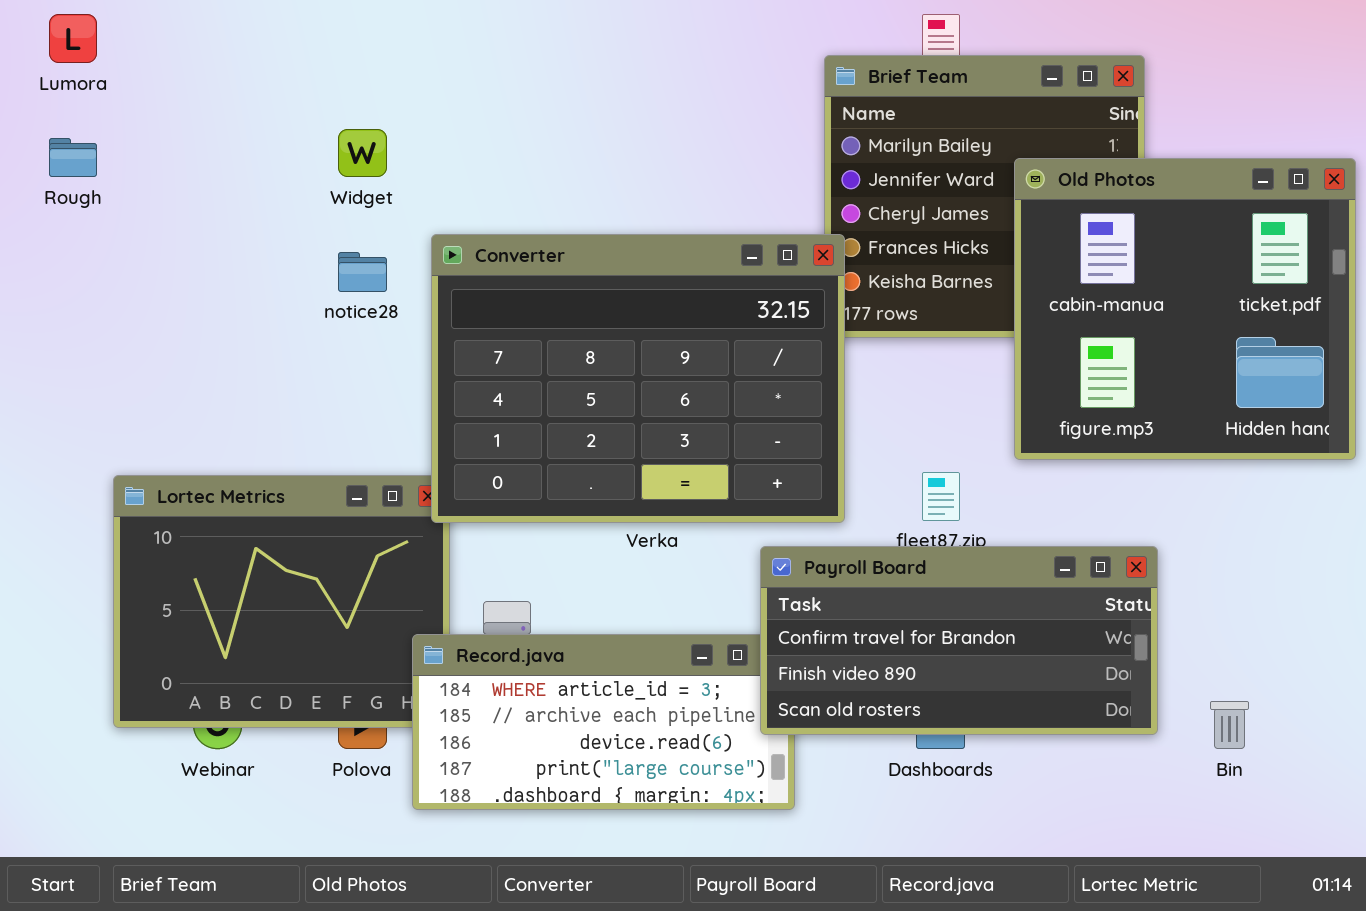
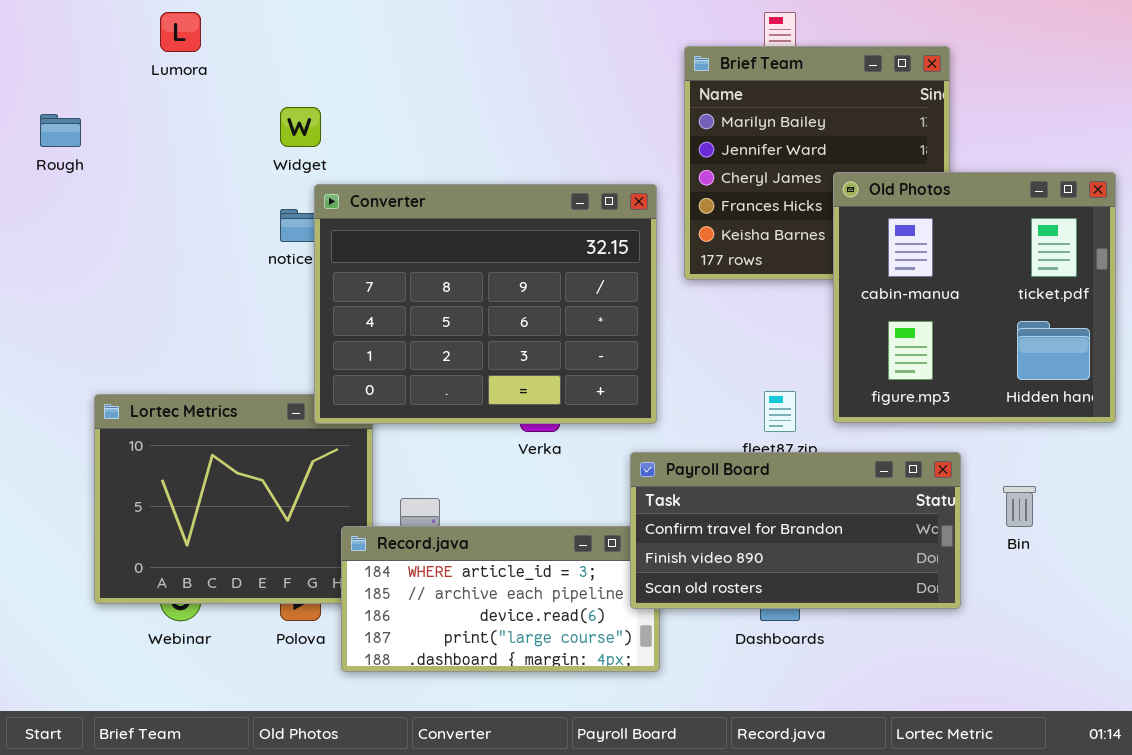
Lumora: [49,14,97,63] -> [160,12,201,52], moved
Old Photos: [1014,158,1356,460] -> [833,172,1116,423], moved
Converter: [431,234,845,523] -> [314,184,657,424], moved
Bin: [1210,701,1249,749] -> [1003,486,1036,527], moved

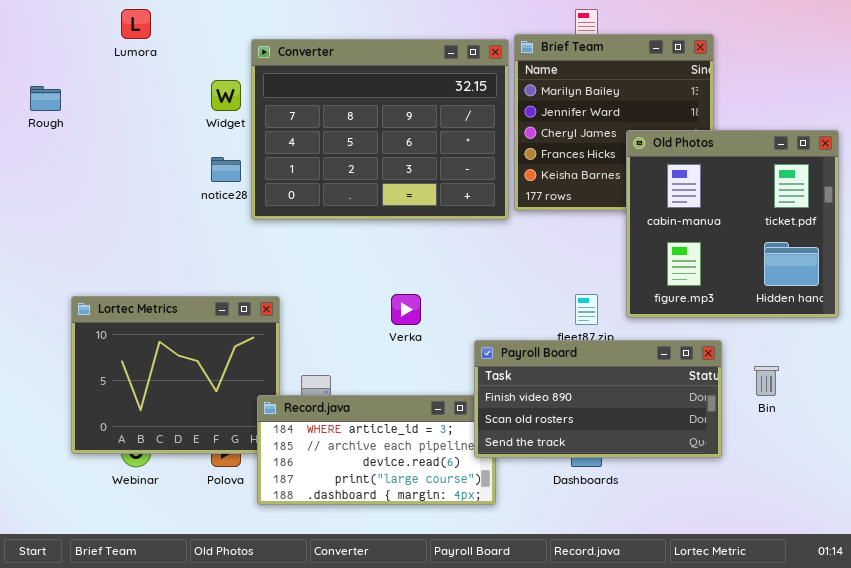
Converter: [314,184,657,424] -> [251,39,509,220], moved
Payroll Board: [630,452,961,609] -> [474,340,722,458], scrolled down 1 row

